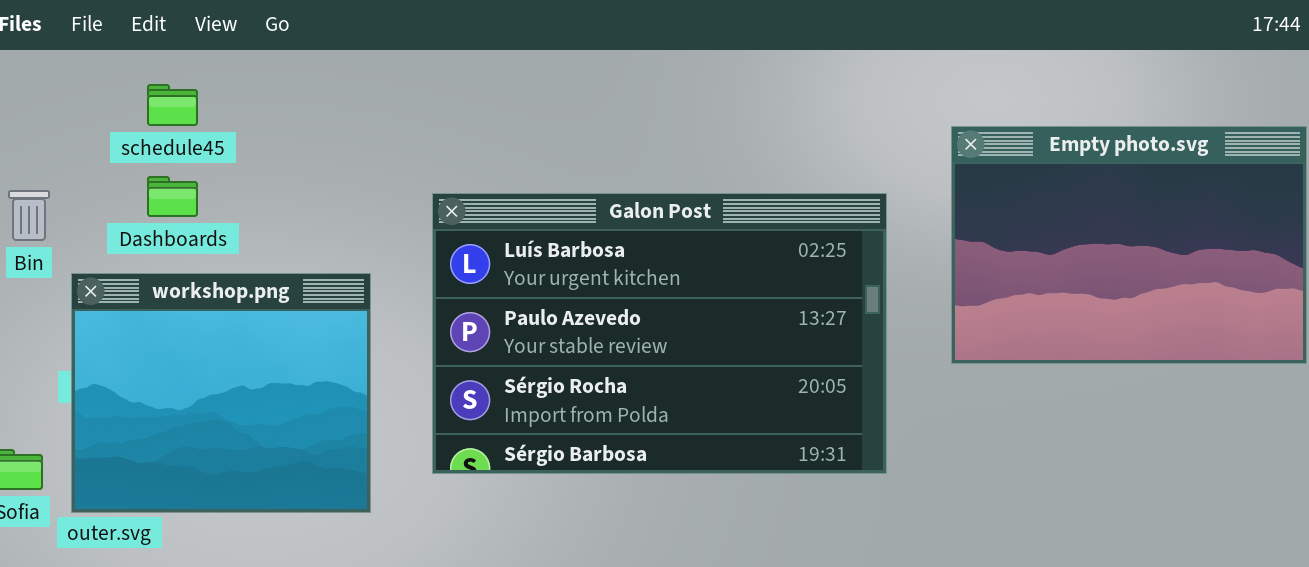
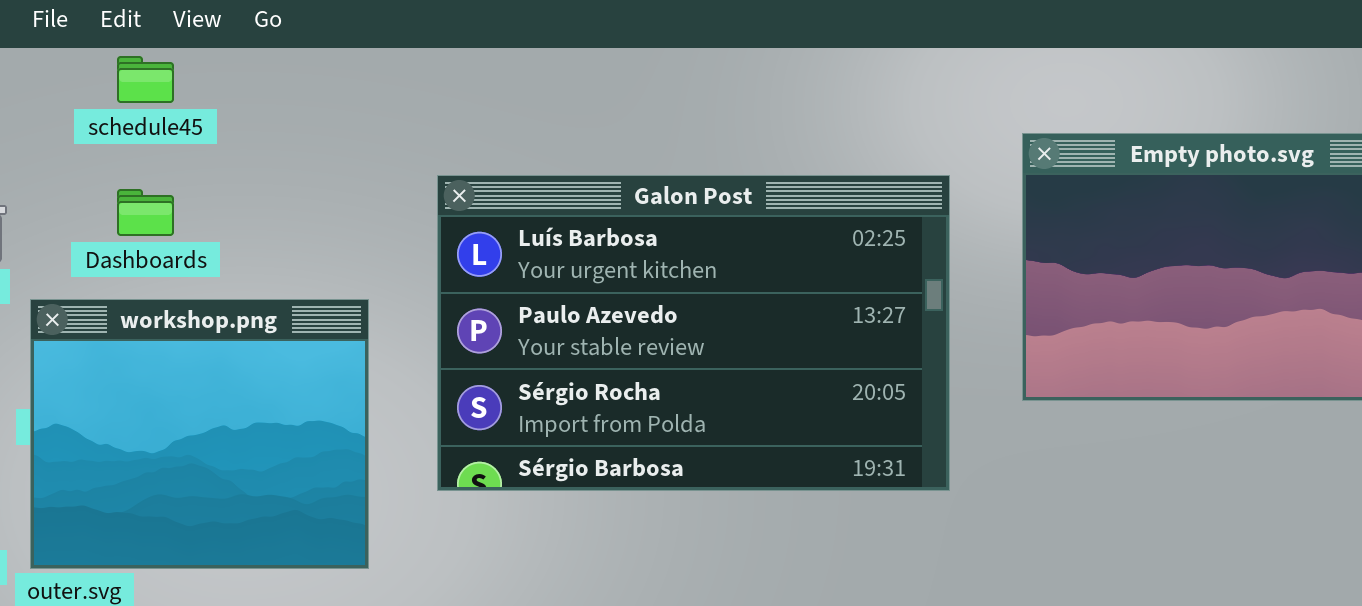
schedule45: [147,84,198,126] -> [117,56,174,103], moved
Galon Post: [432,193,887,474] -> [437,175,950,491], moved

